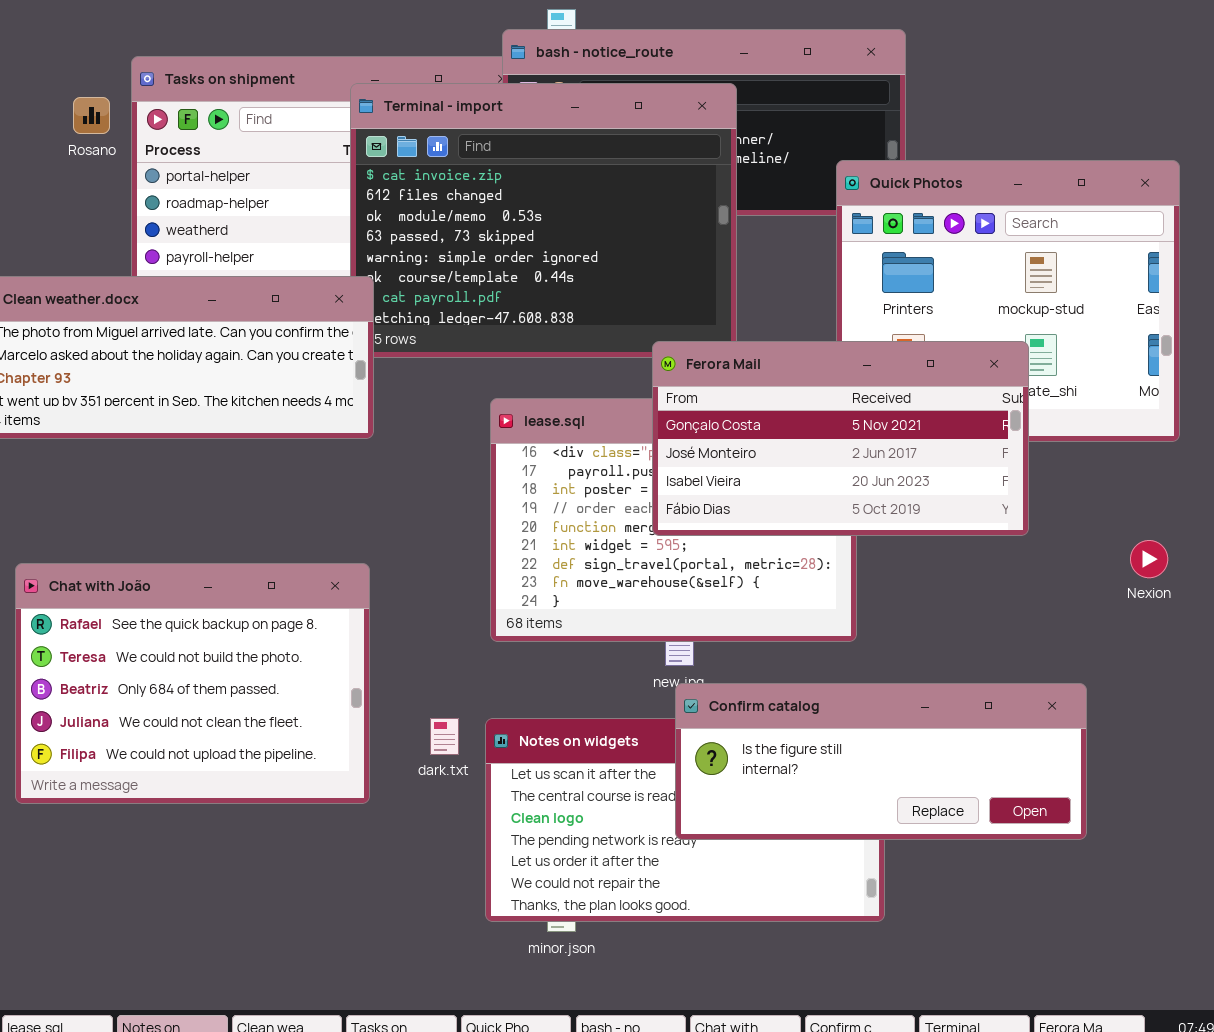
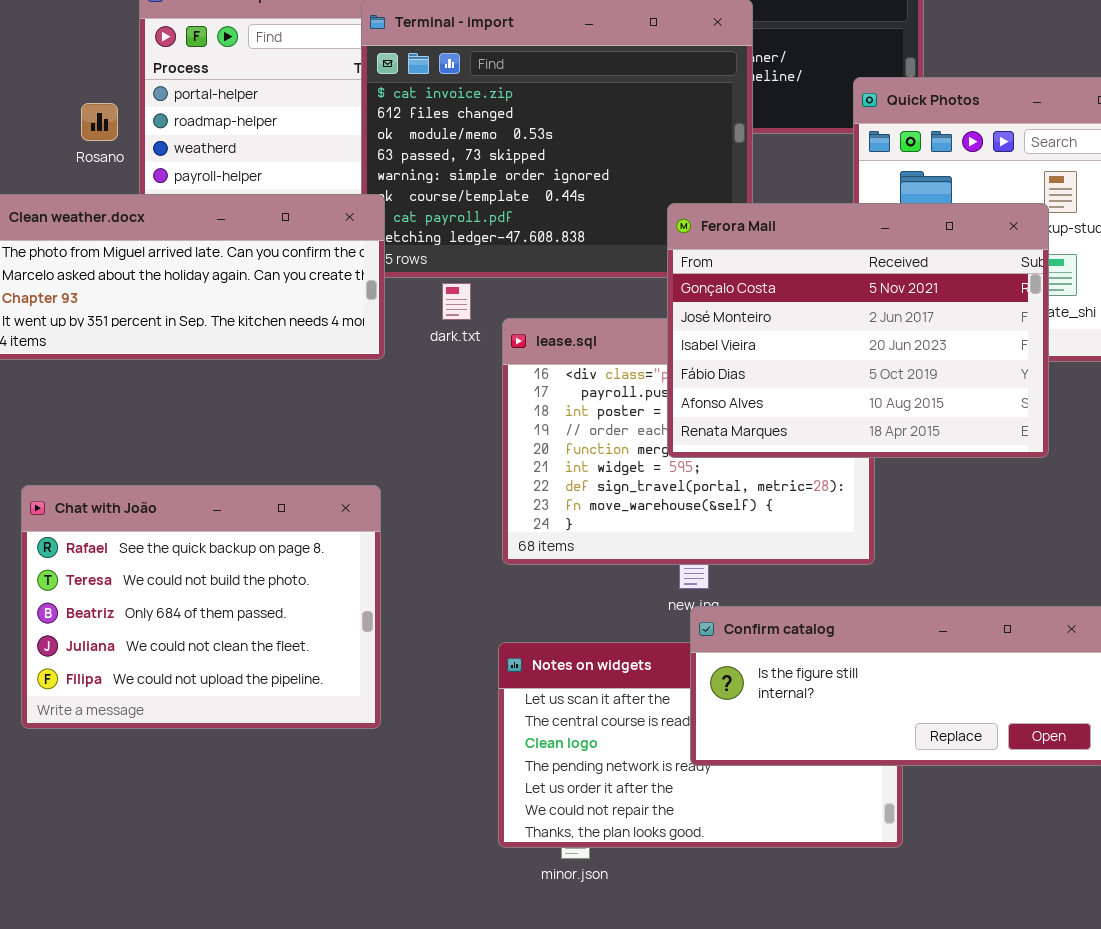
Rosano: [73,97,110,134] -> [81,103,118,141], moved
Ferora Mail: [652,341,1029,536] -> [667,203,1049,458], resized
dark.txt: [430,718,459,755] -> [442,283,471,320], moved

